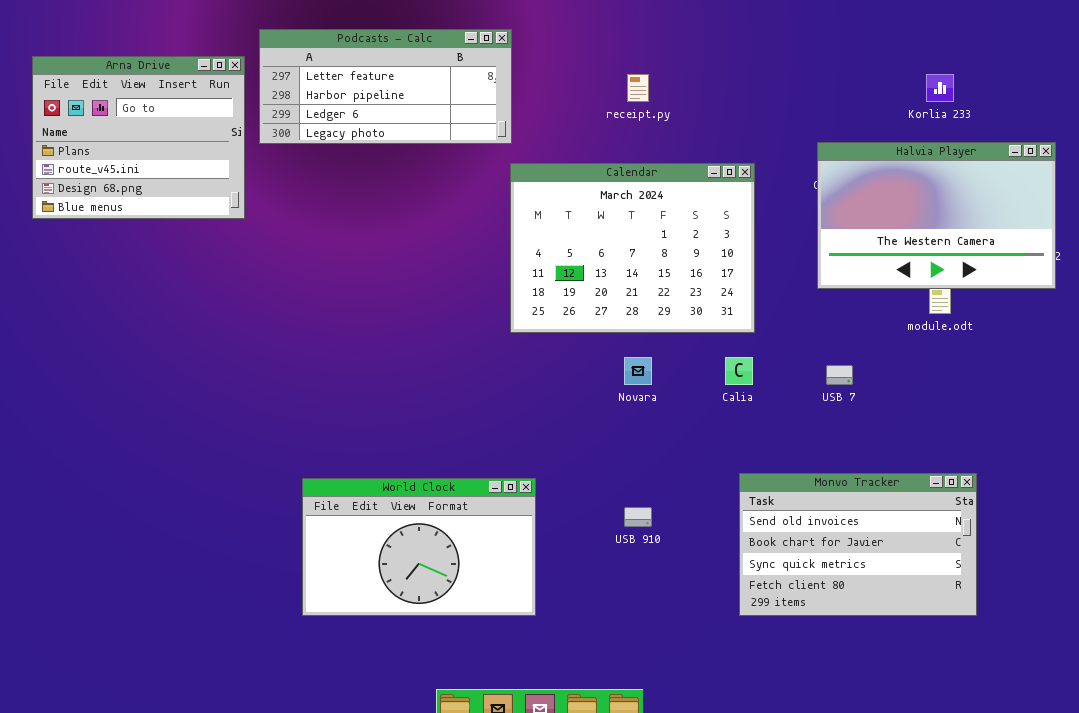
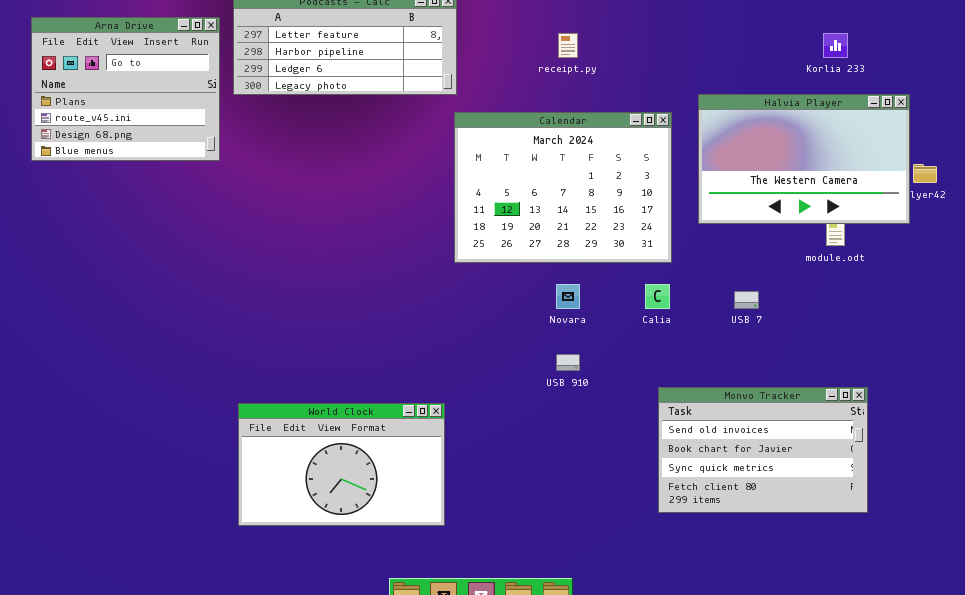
Halvia Player: [817,142,1056,289] -> [698,94,910,224], moved
World Clock: [302,478,536,616] -> [238,403,445,526], moved
USB 910: [624,507,652,527] -> [556,354,580,371], moved

